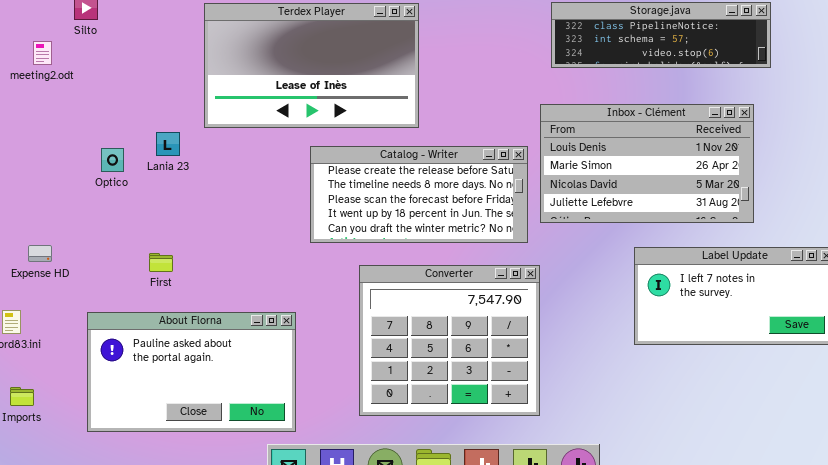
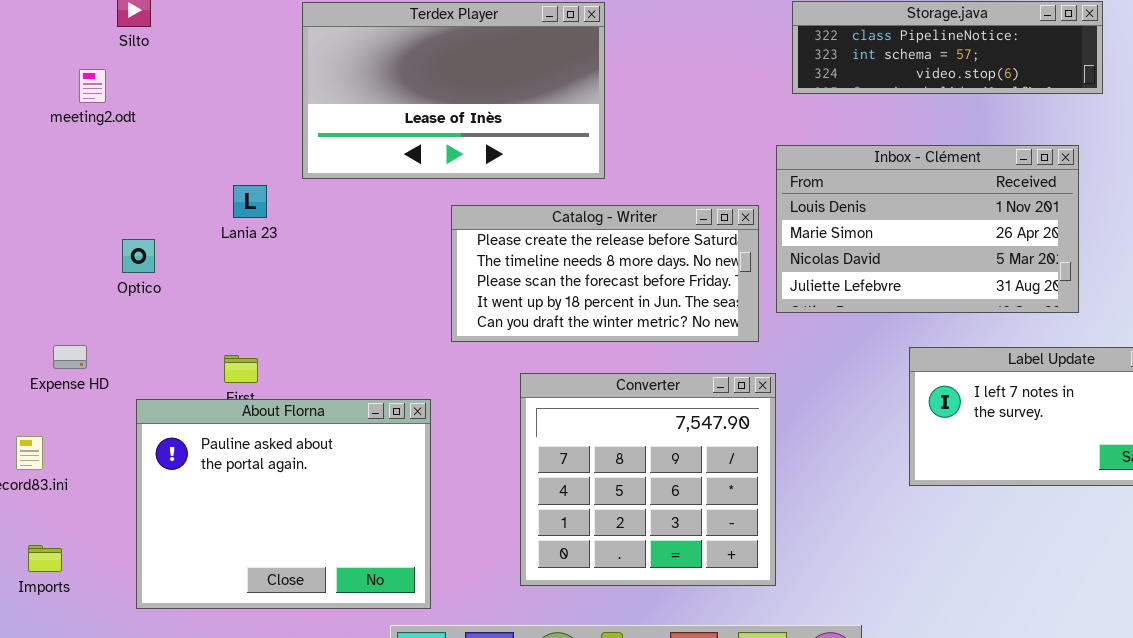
meeting2.odt: [33,41,52,65] -> [79,69,106,103], moved
Optico: [101,148,124,172] -> [122,239,155,273], moved
About Florna: [87,312,296,432] -> [136,399,431,609], resized

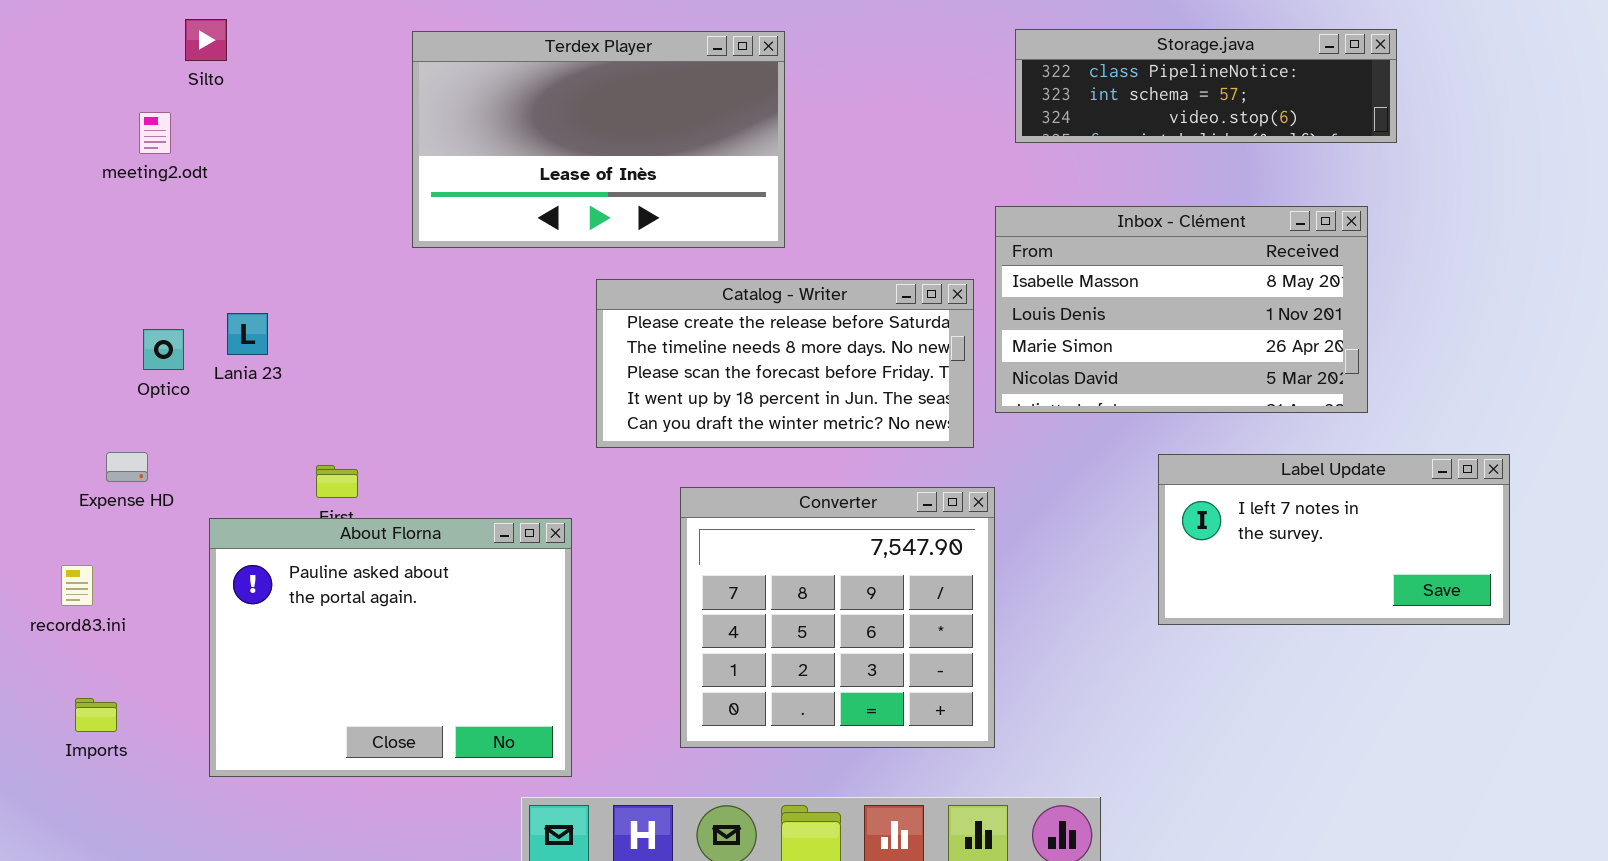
Inbox - Clément: [776,145,1079,313] -> [995,206,1368,413], scrolled up 1 row
Lania 23: [233,185,267,218] -> [227,313,268,355], moved
Optico: [122,239,155,273] -> [143,329,184,370], moved

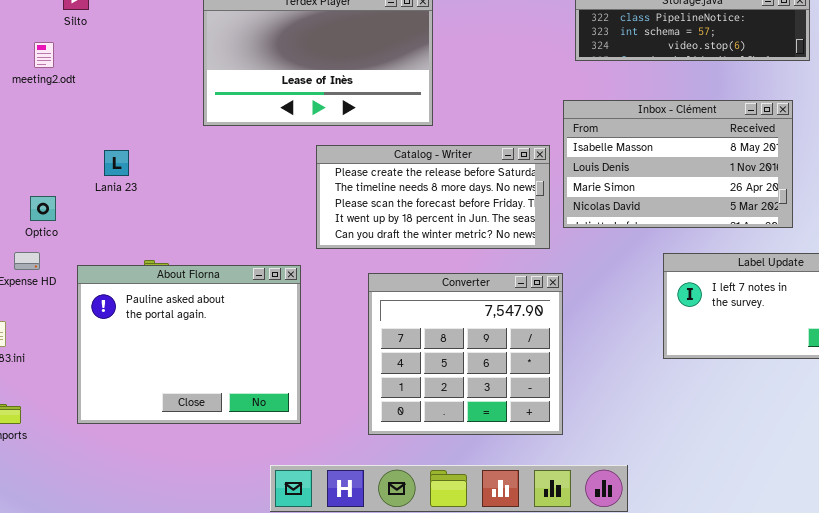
Lania 23: [227,313,268,355] -> [104,150,129,176], moved
Optico: [143,329,184,370] -> [30,196,56,221], moved
About Florna: [209,518,572,777] -> [77,265,301,424], moved

